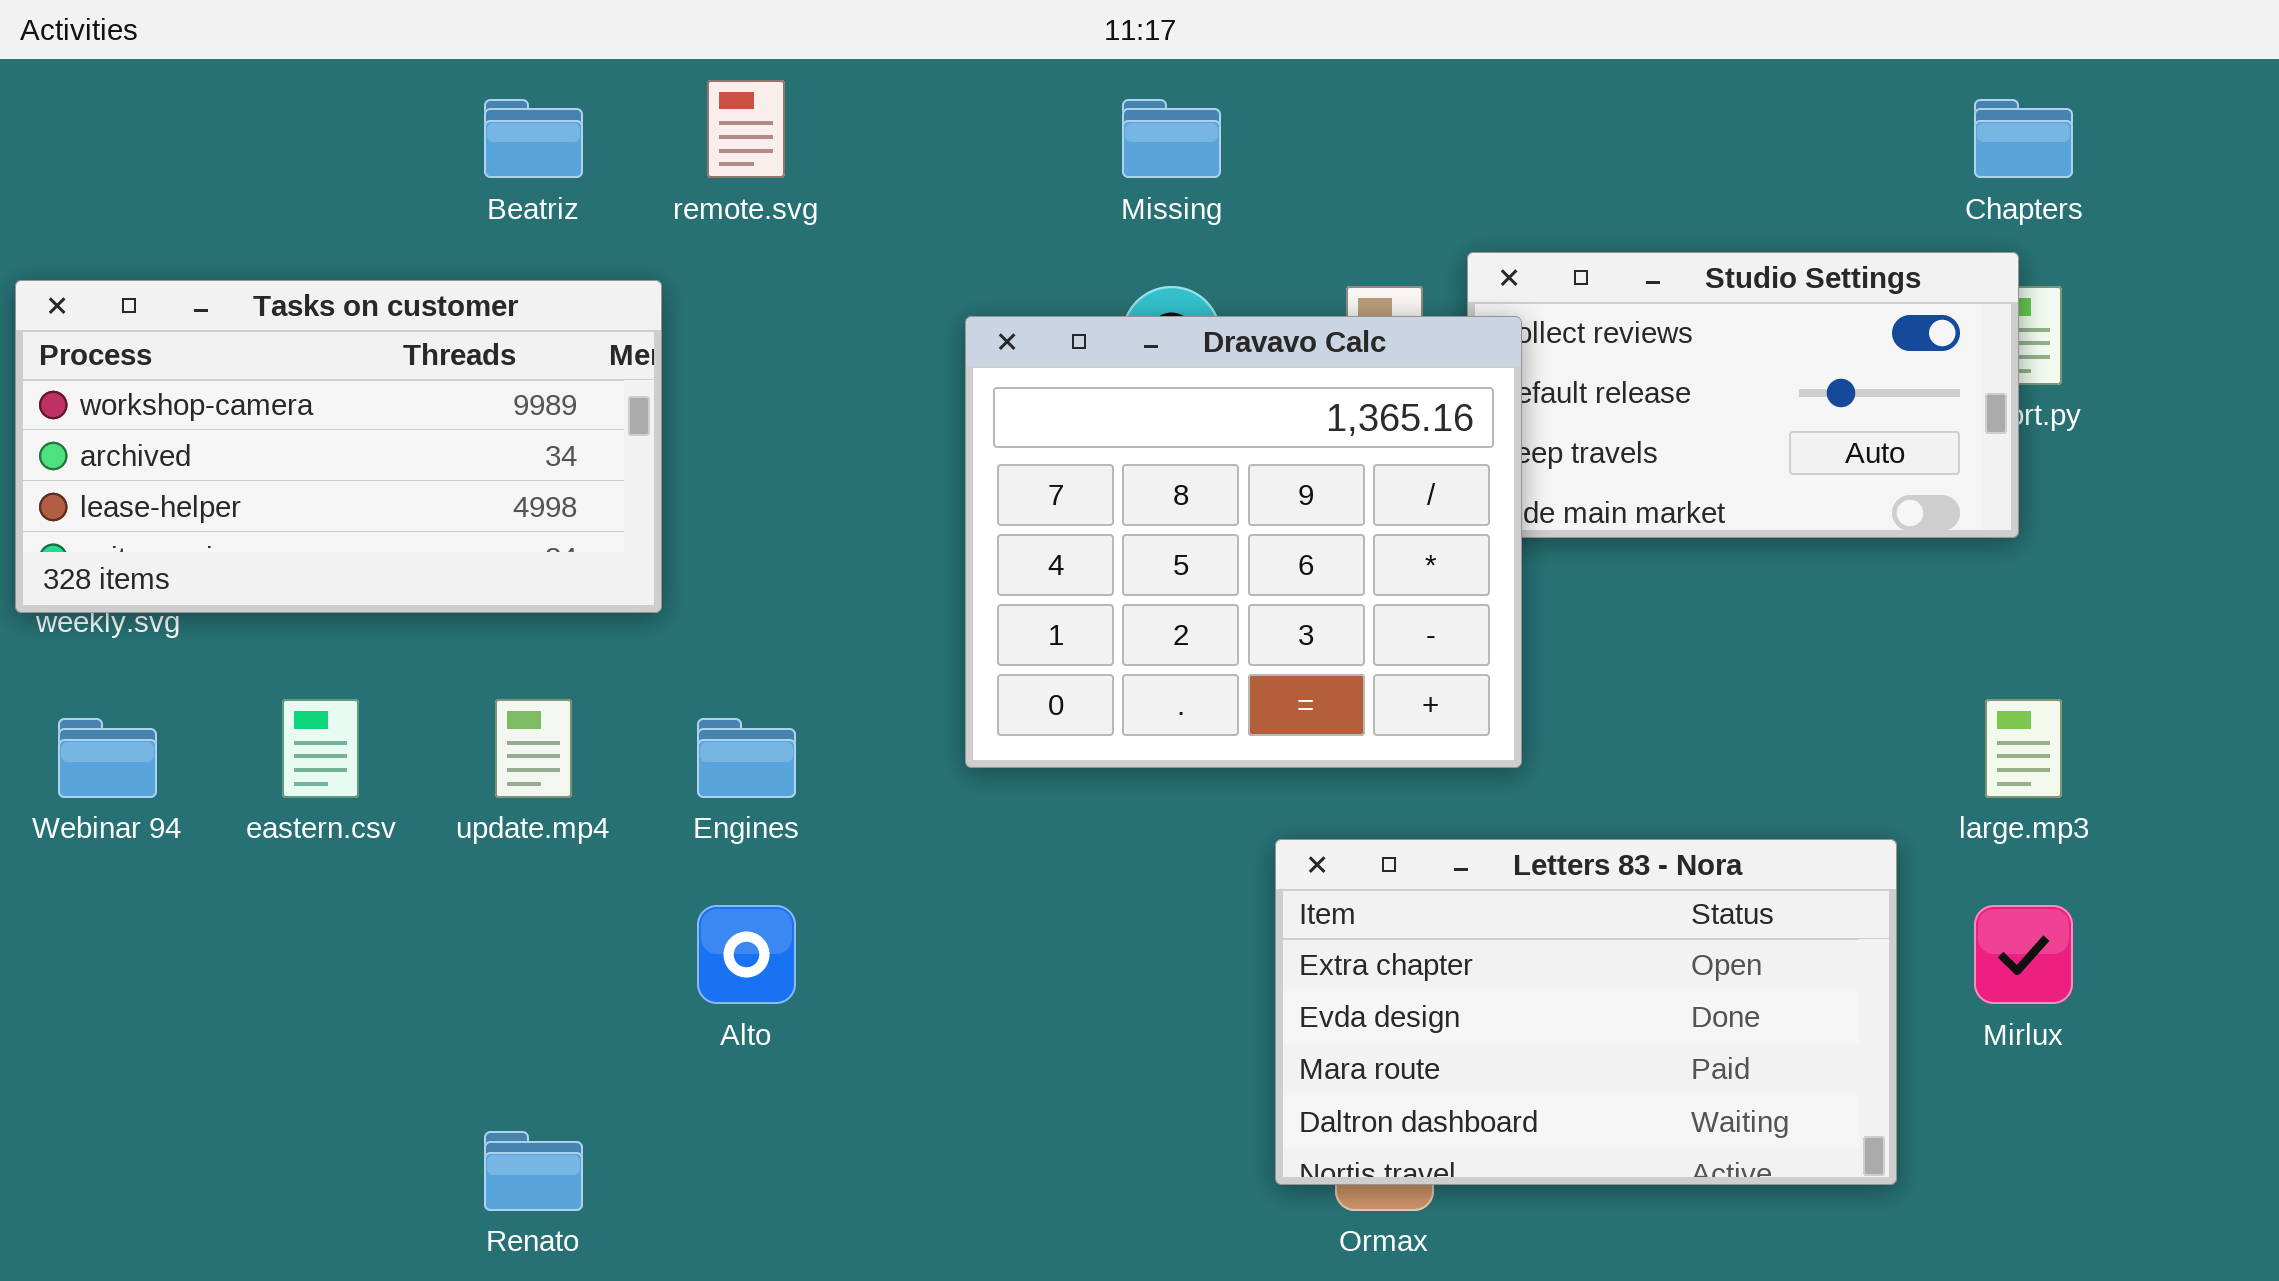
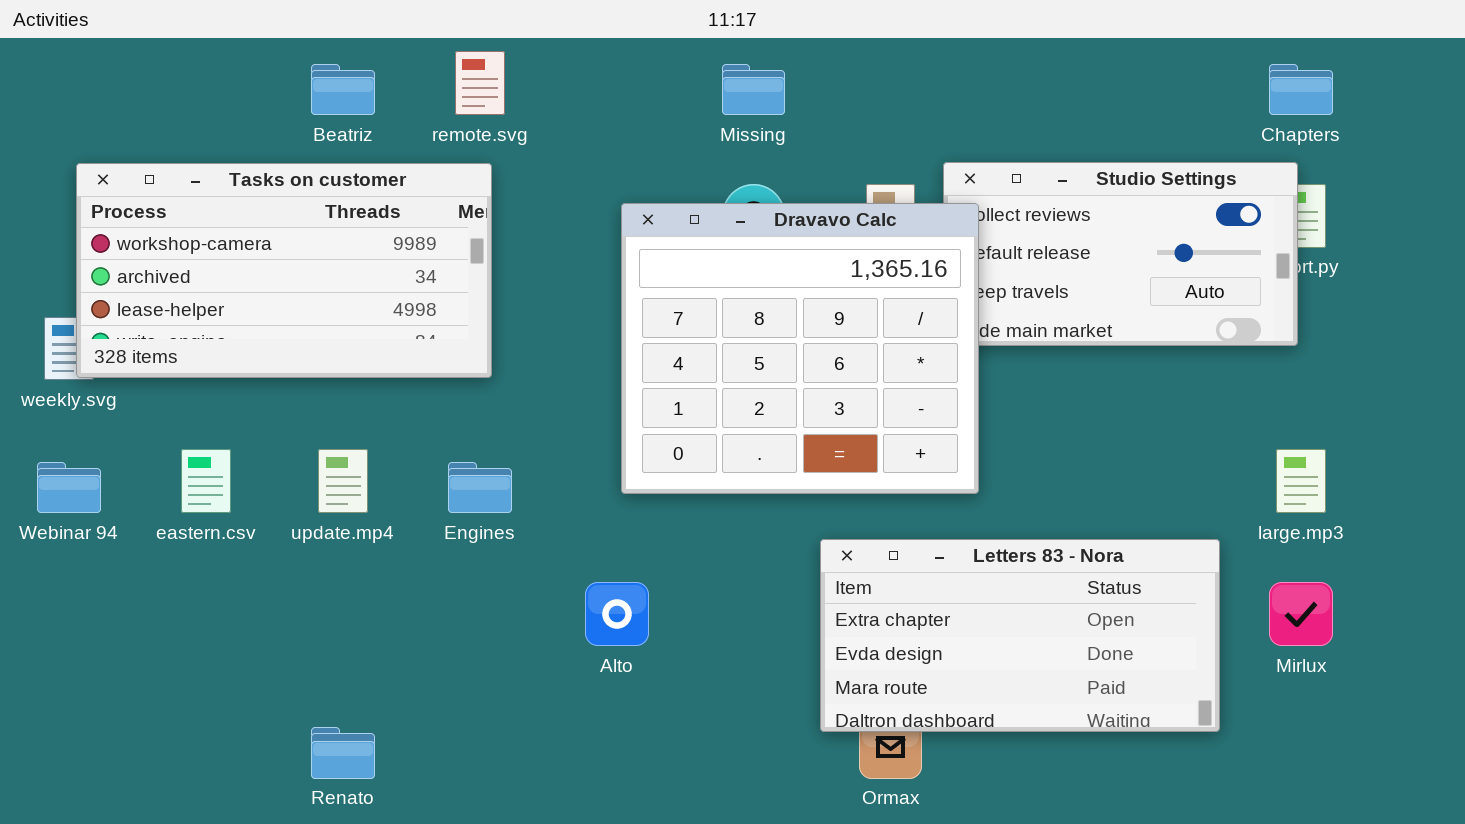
Tasks on customer: [15,280,662,613] -> [76,163,492,378], moved
Letters 83 - Nora: [1275,839,1897,1185] -> [820,539,1220,732], resized
Alto: [697,905,796,1004] -> [585,582,649,646], moved

